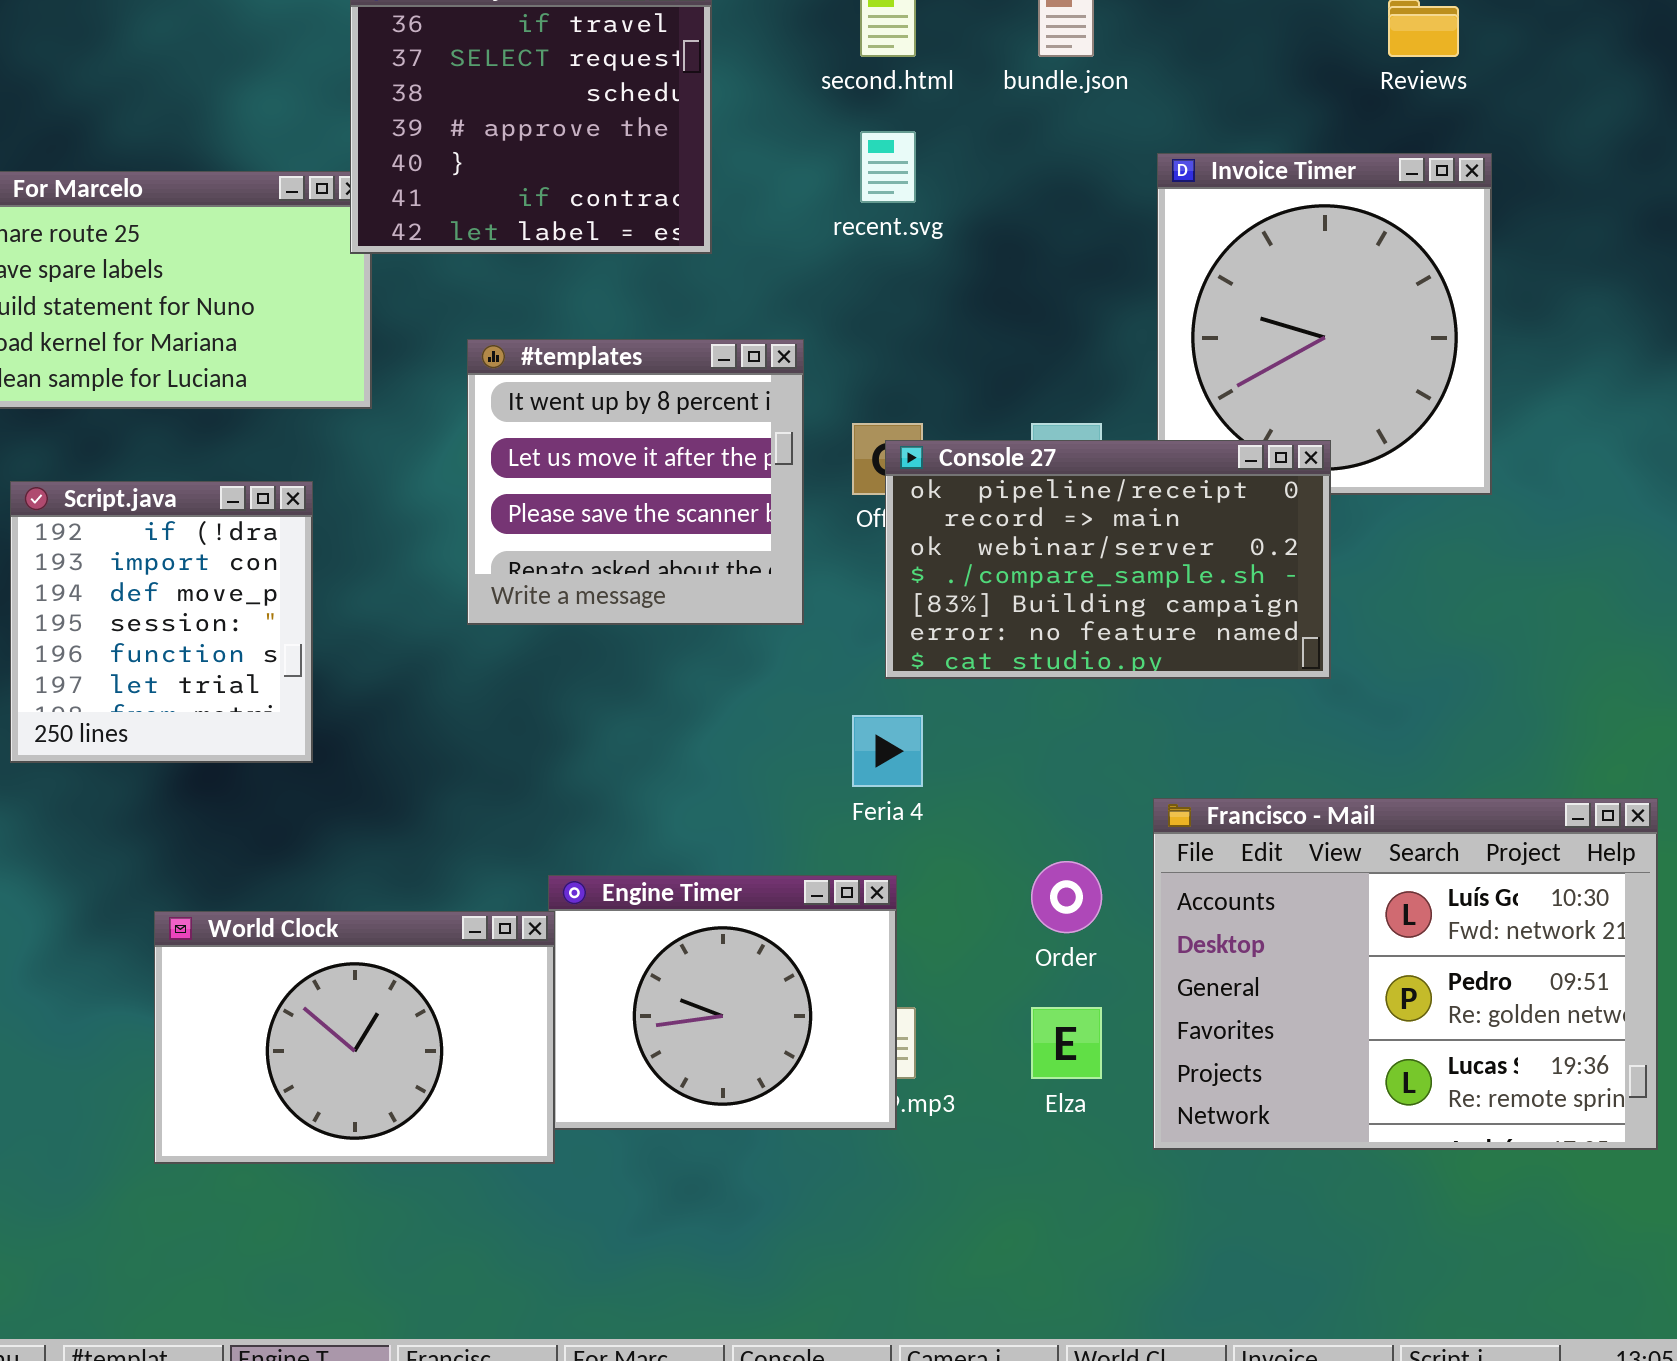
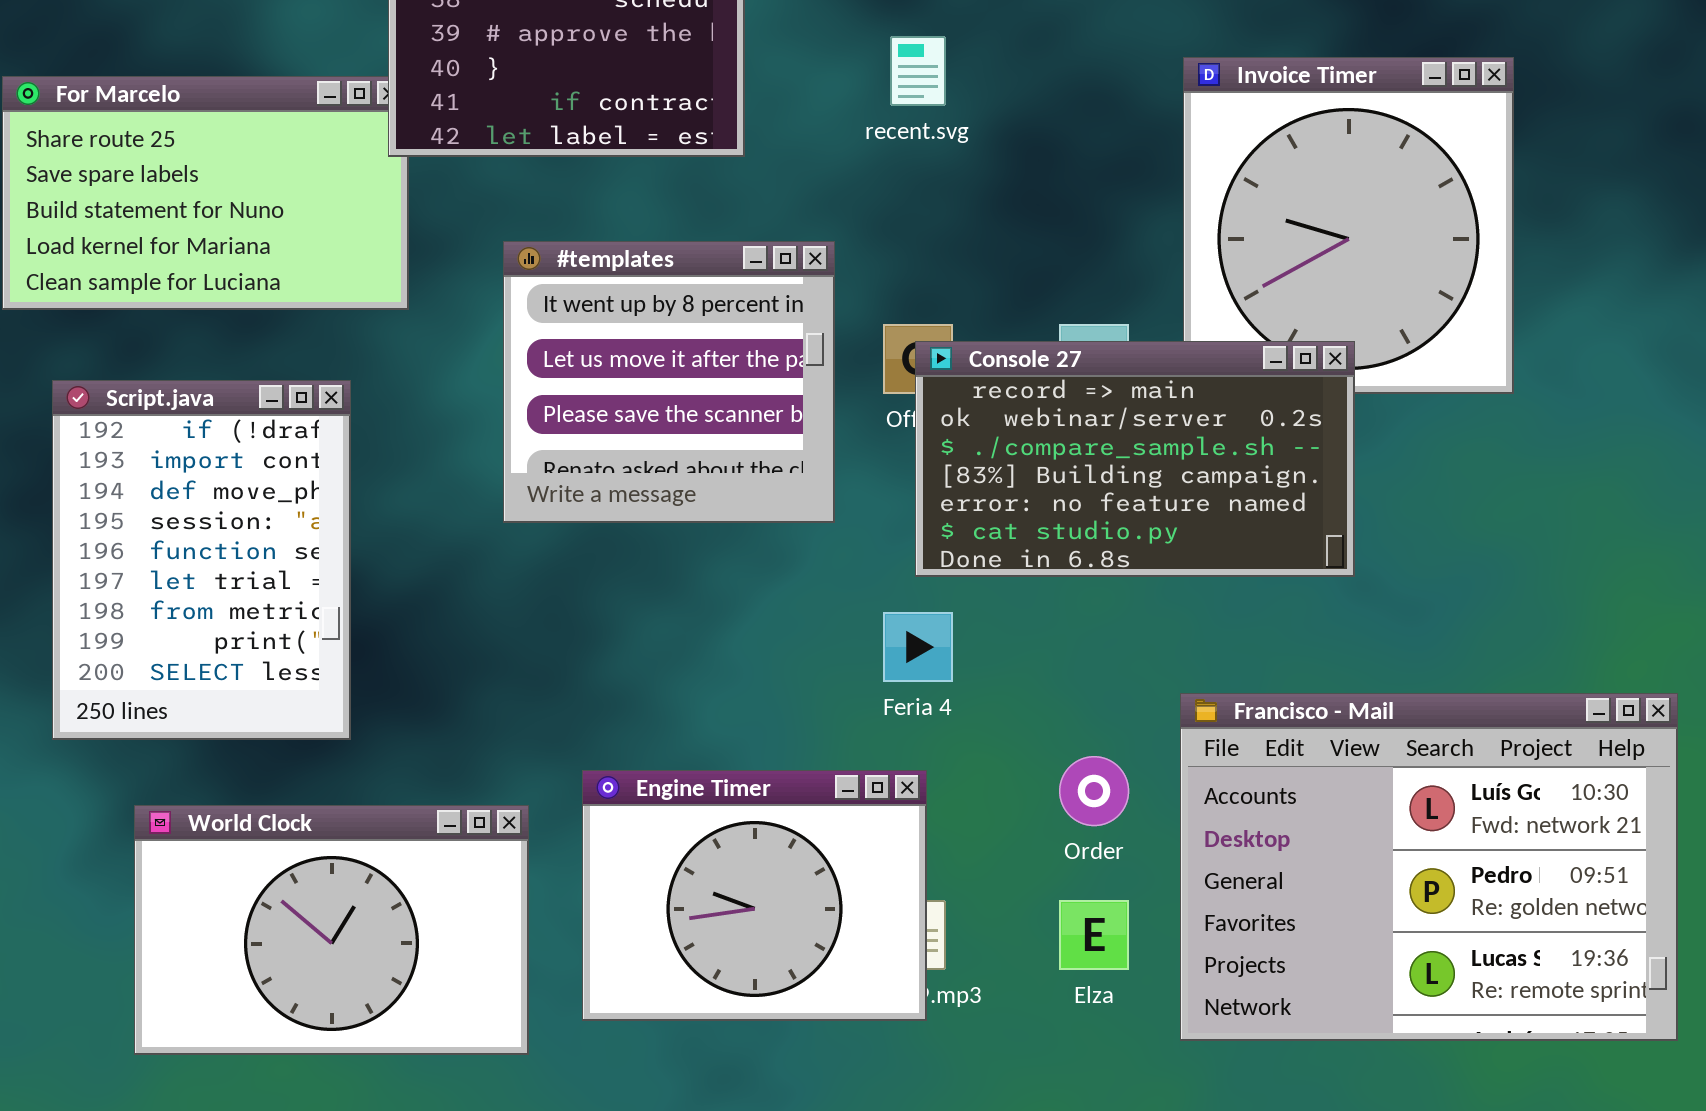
Console 27: [885,440,1331,679] -> [915,341,1355,577], scrolled down 1 row
Script.java: [10,481,313,763] -> [52,380,351,740], resized
World Clock: [154,911,555,1164] -> [134,805,529,1055], moved

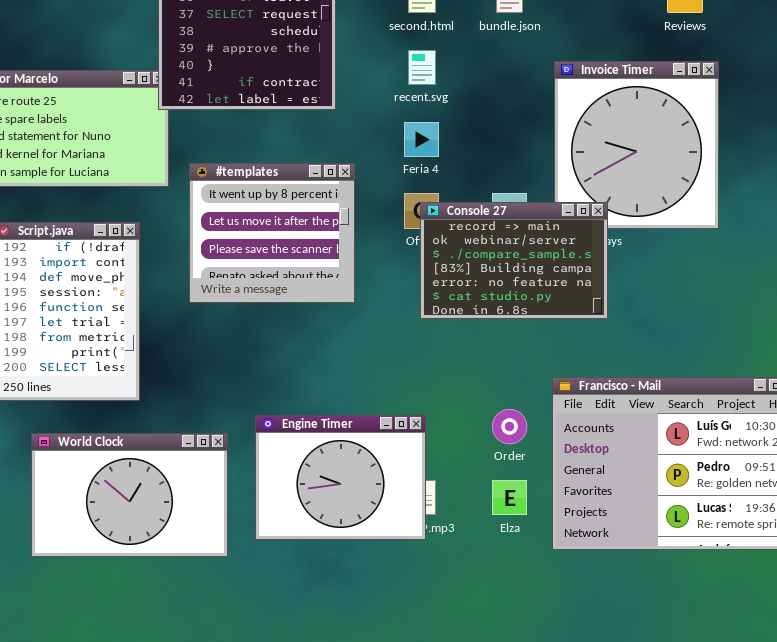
#templates: [503,241,835,523] -> [189,163,355,303], moved
Console 27: [915,341,1355,577] -> [420,202,608,319], resized
Feria 4: [883,612,953,682] -> [404,122,439,157], moved

